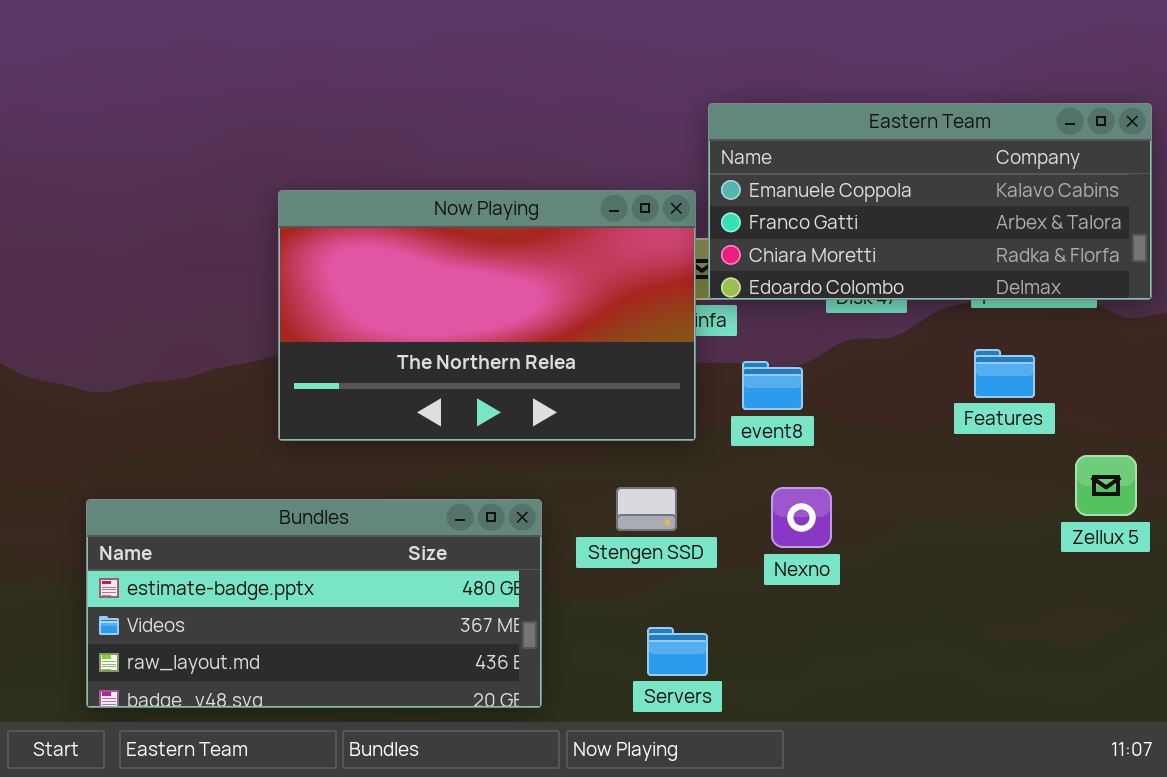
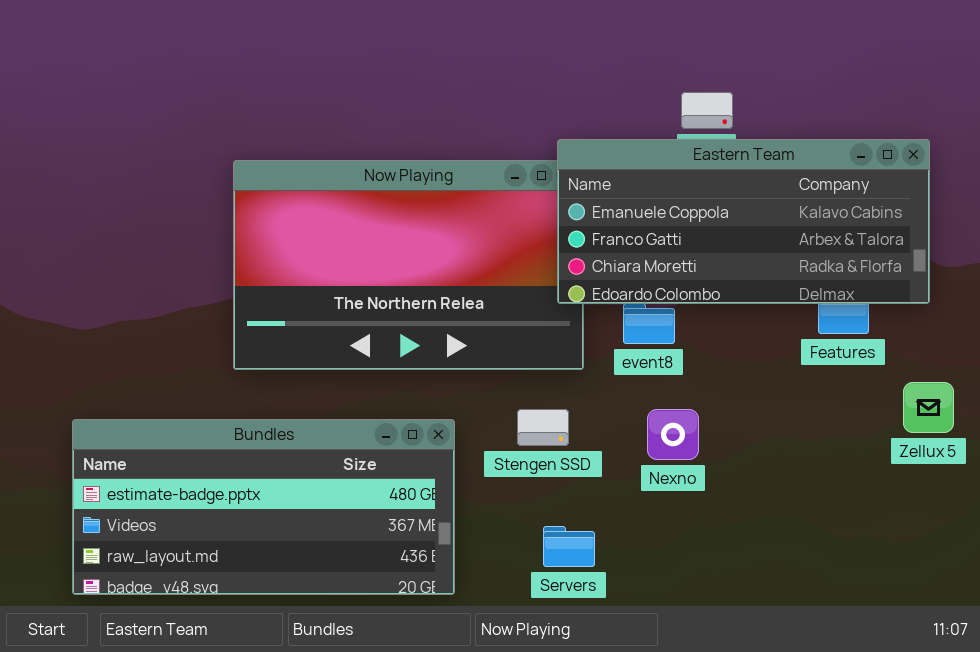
Eastern Team: [708,103,1152,300] -> [557,139,930,304], moved

